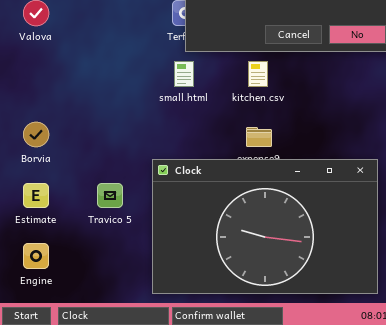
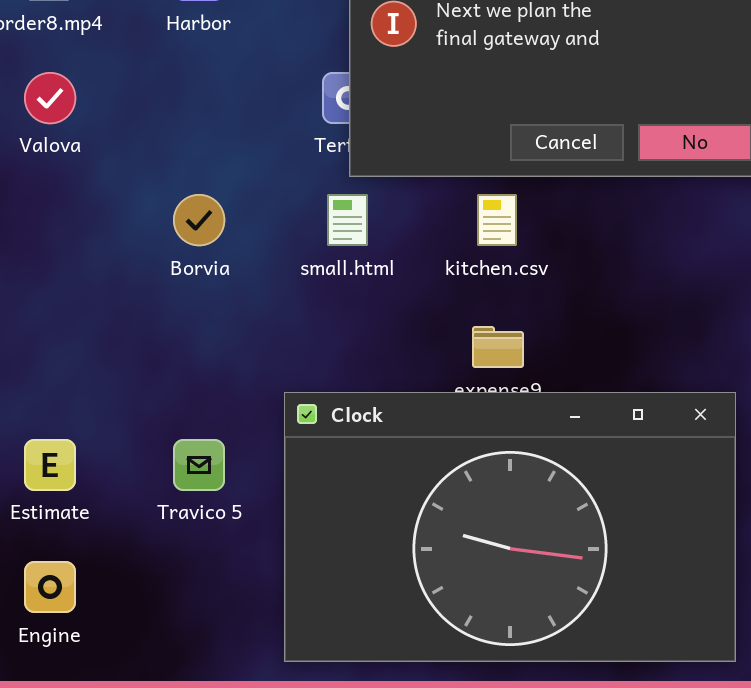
Borvia: [23,122,49,147] -> [173,194,225,246], moved

